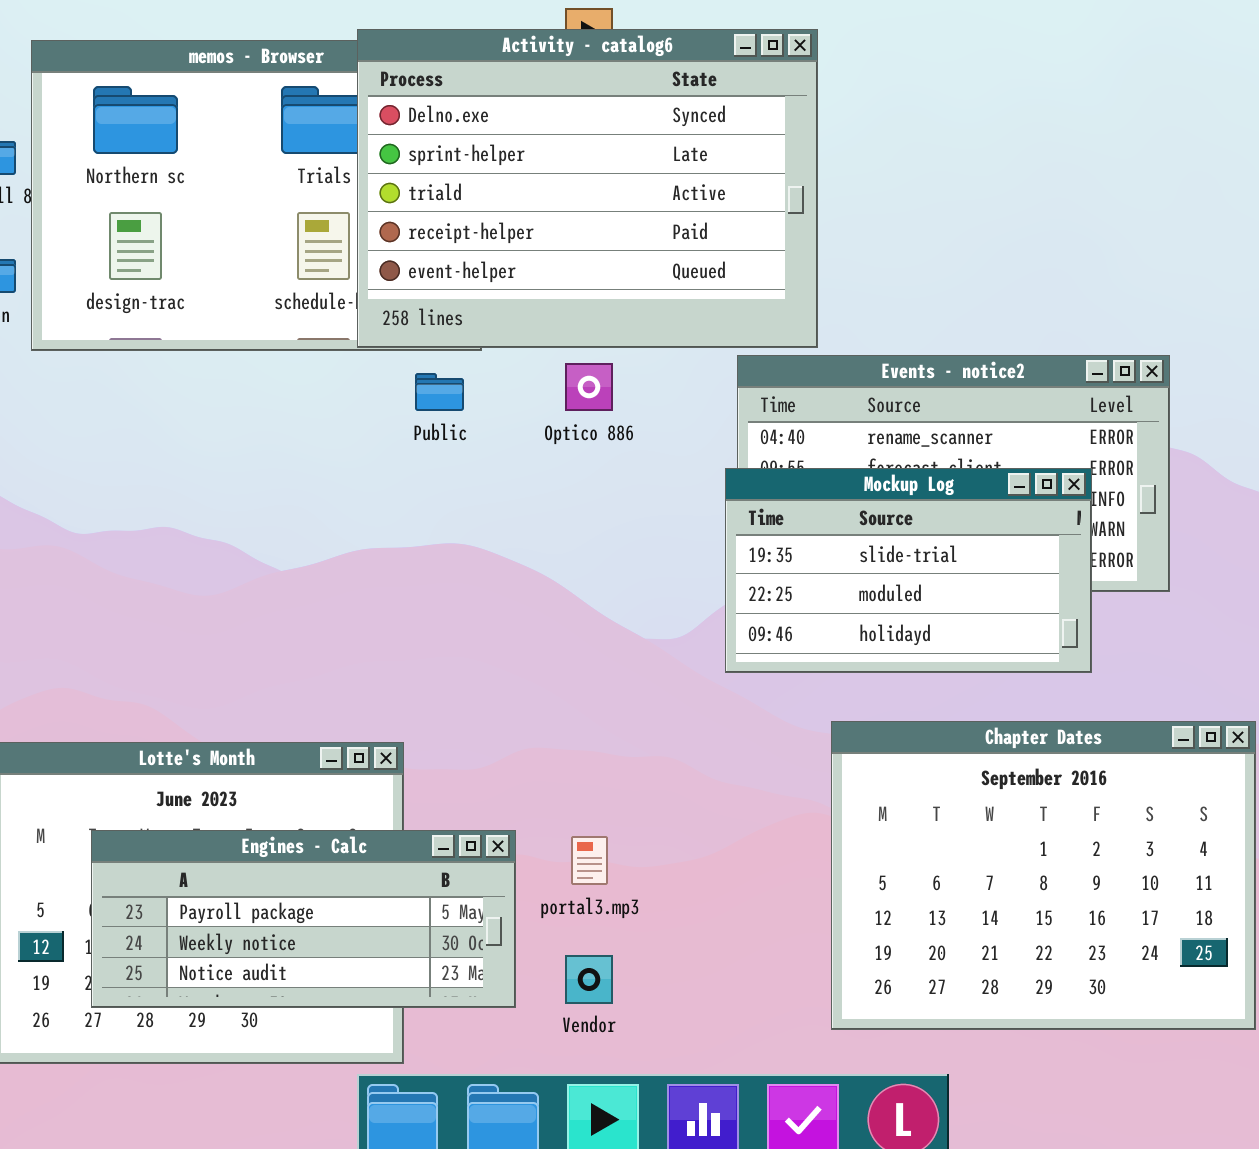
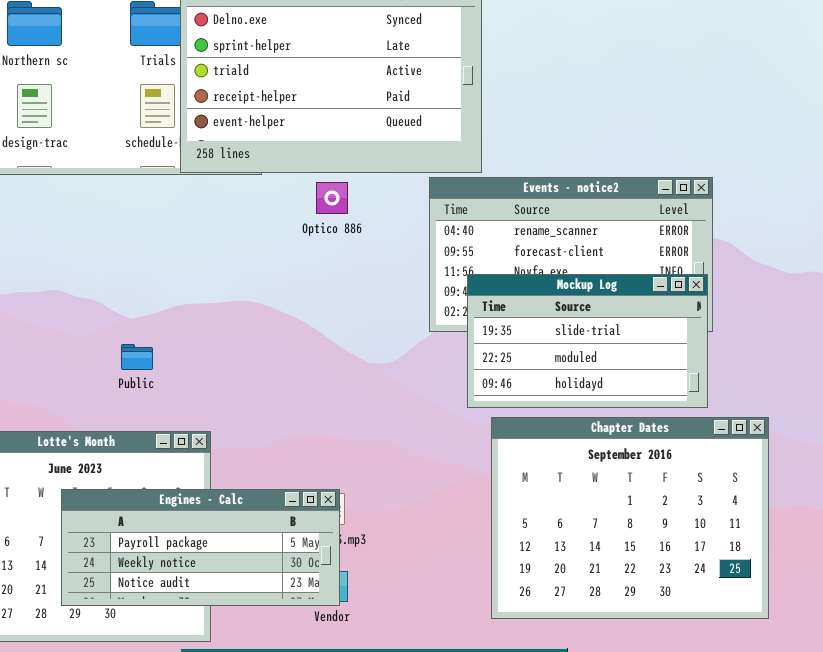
Public: [415,373,464,411] -> [121,344,153,370], moved
Mockup Log: [725,468,1092,673] -> [467,274,708,408], moved
Engines - Calc: [91,830,516,1008] -> [61,489,340,606], moved

